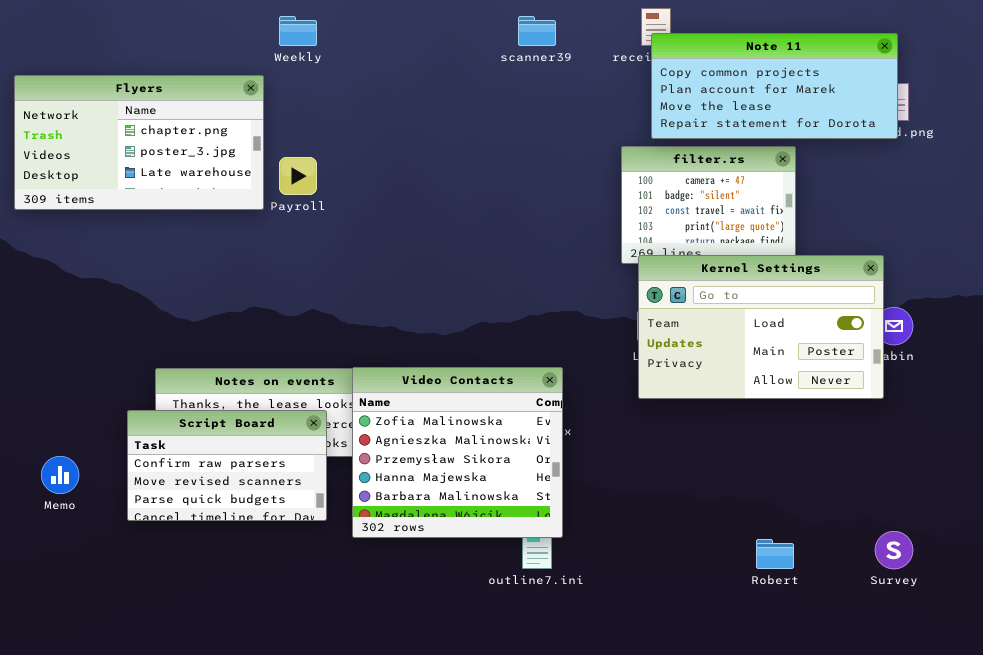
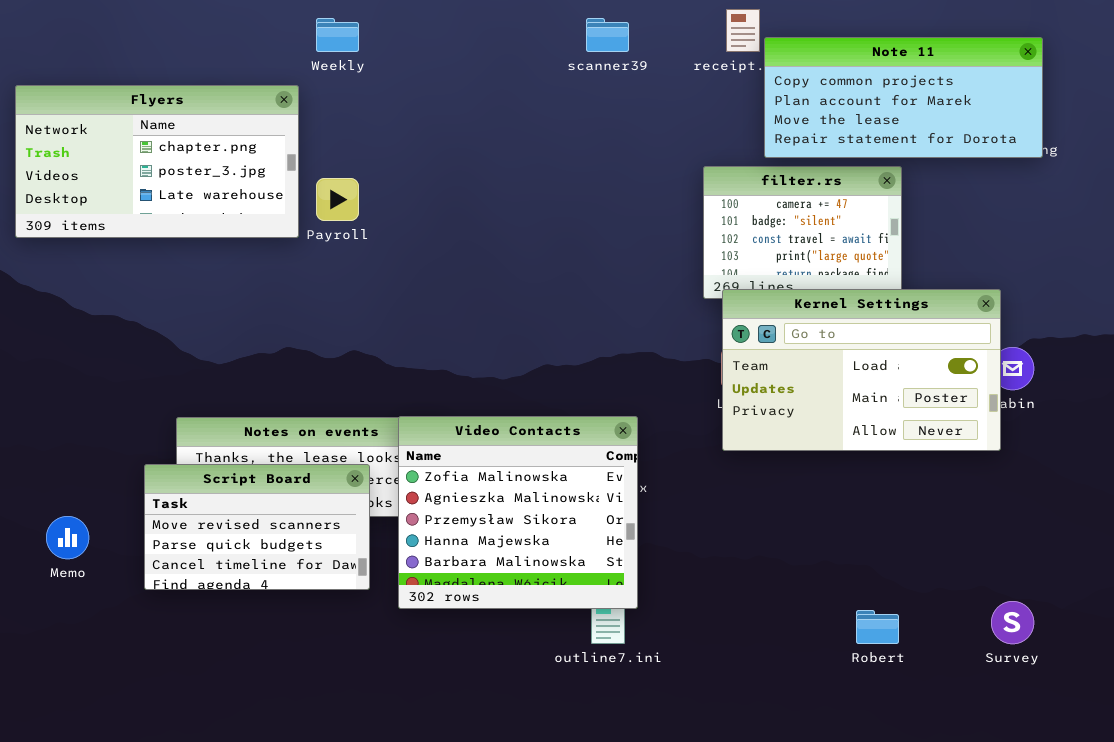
Note 11: [651,33,898,139] -> [764,37,1043,158], moved
Script Board: [127,410,327,521] -> [144,464,370,590], scrolled down 1 row

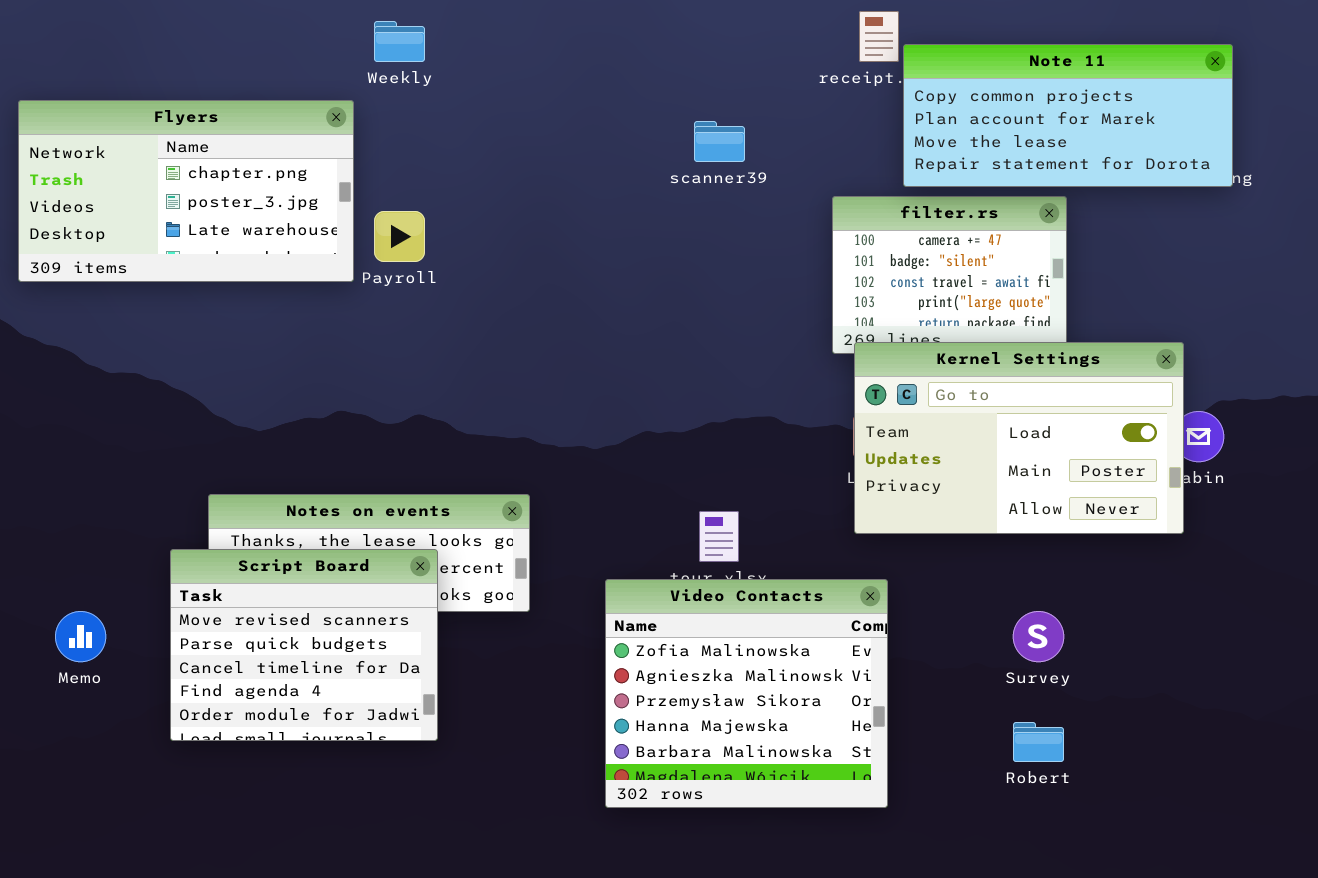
scanner39: [586,18,629,52] -> [694,121,745,162], moved
Video Contacts: [398,416,638,609] -> [605,579,888,808], moved
Script Board: [144,464,370,590] -> [170,549,438,741], resized
Survey: [991,601,1034,644] -> [1013,611,1064,662], moved

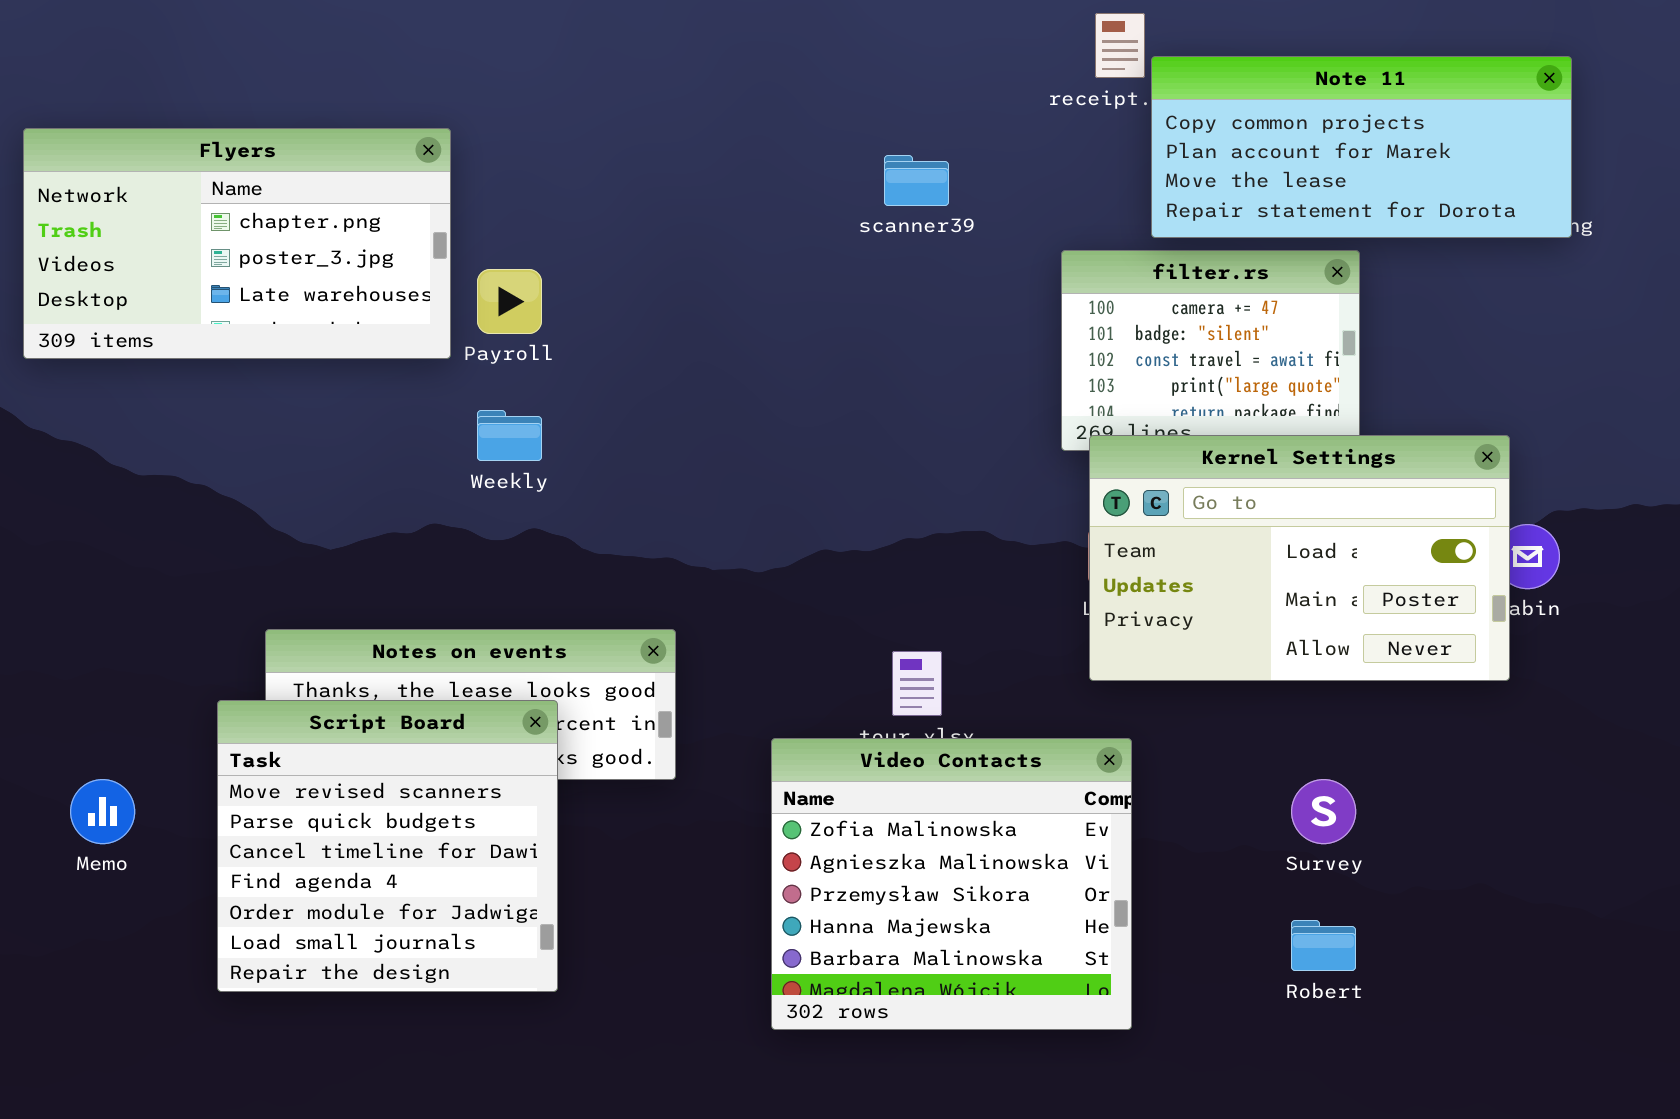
Weekly: [374,21,425,62] -> [477,410,542,461], moved
Script Board: [170,549,438,741] -> [217,700,558,992], resized

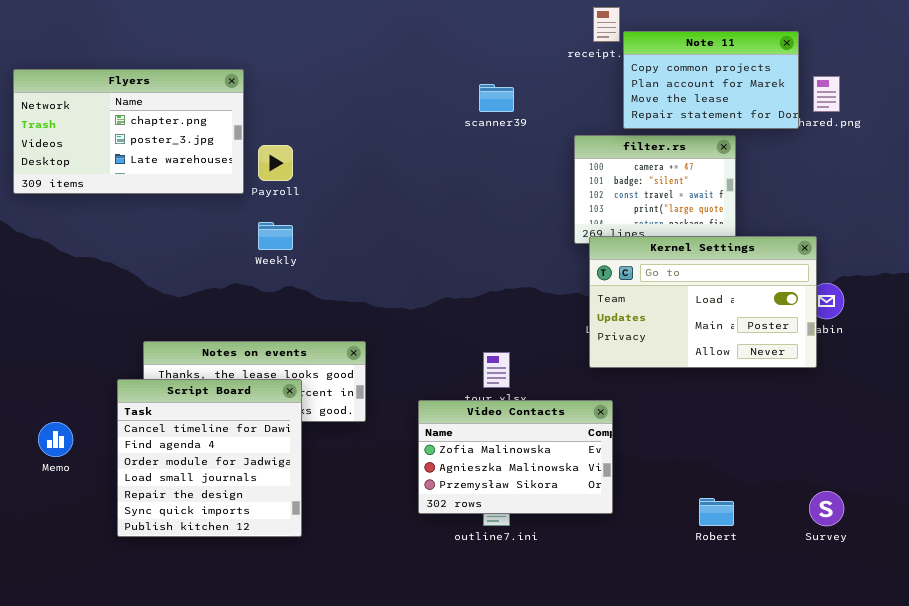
Note 11: [1151,56,1572,238] -> [623,31,799,129], resized
Script Board: [217,700,558,992] -> [117,379,302,537], scrolled down 2 rows
Video Contacts: [771,738,1132,1030] -> [418,400,613,514], resized
Survey: [1291,779,1356,844] -> [809,491,844,526], moved

